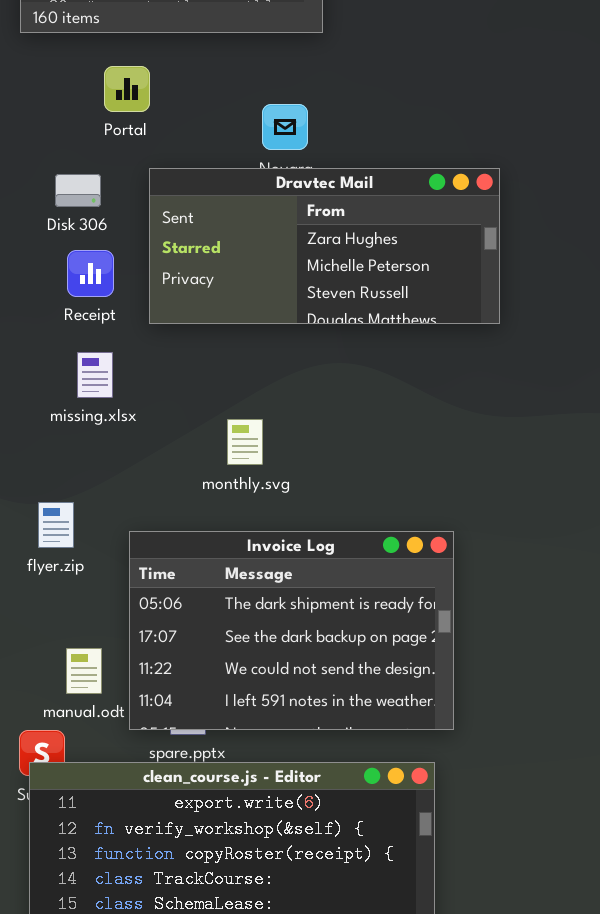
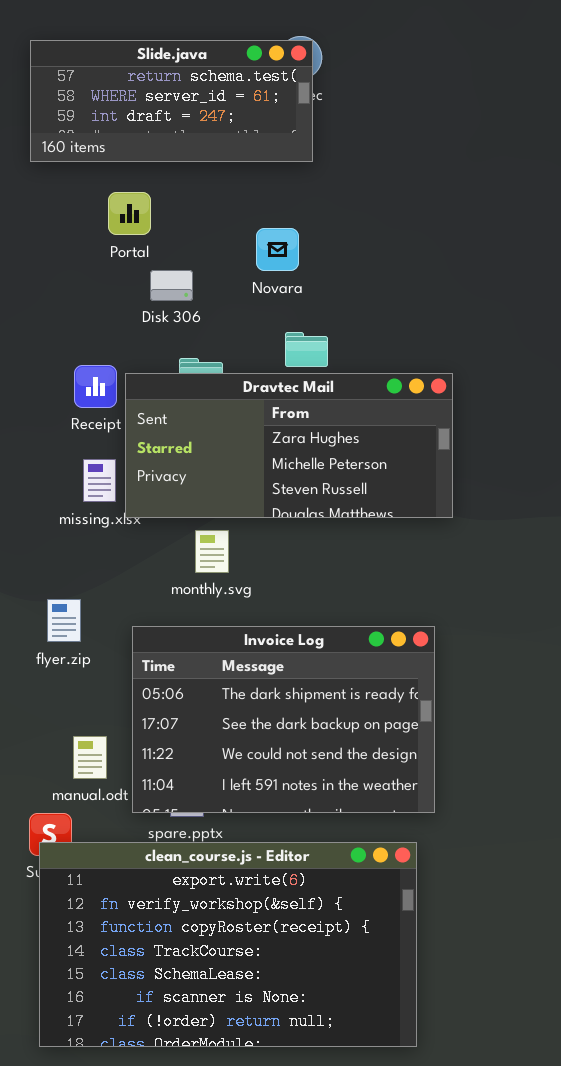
Dravtec Mail: [149,168,500,324] -> [125,373,453,518], moved
Disk 306: [55,174,101,207] -> [150,270,193,301], moved
monthly.svg: [227,419,263,465] -> [195,530,229,573], moved

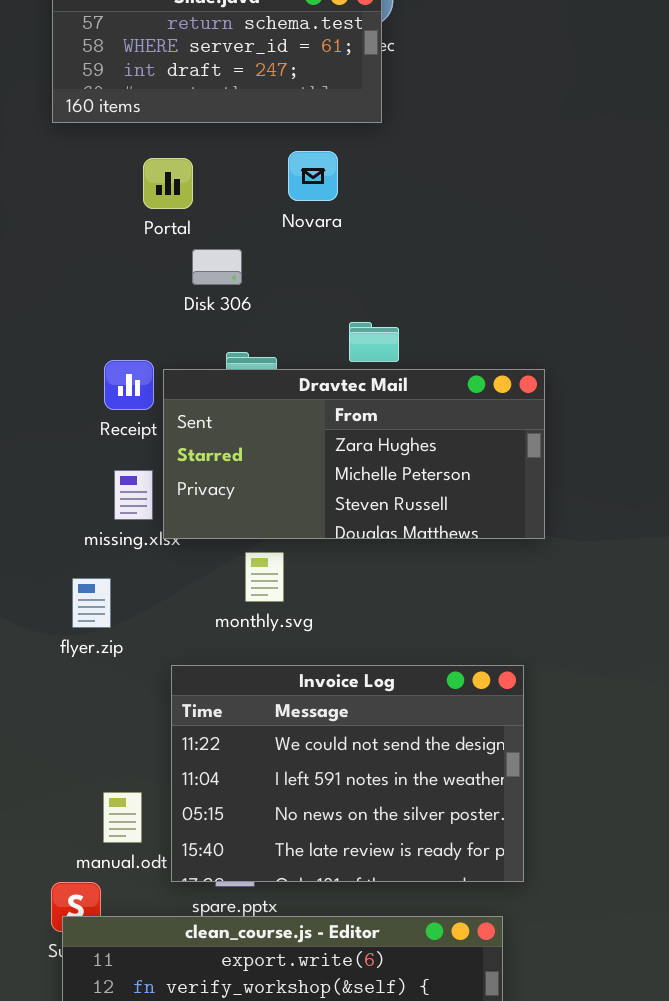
Novara: [256,228,299,271] -> [288,151,338,201], moved
flyer.zip: [47,599,81,642] -> [72,578,111,628], moved
Invoice Log: [132,626,435,813] -> [171,665,524,882], scrolled down 2 rows

